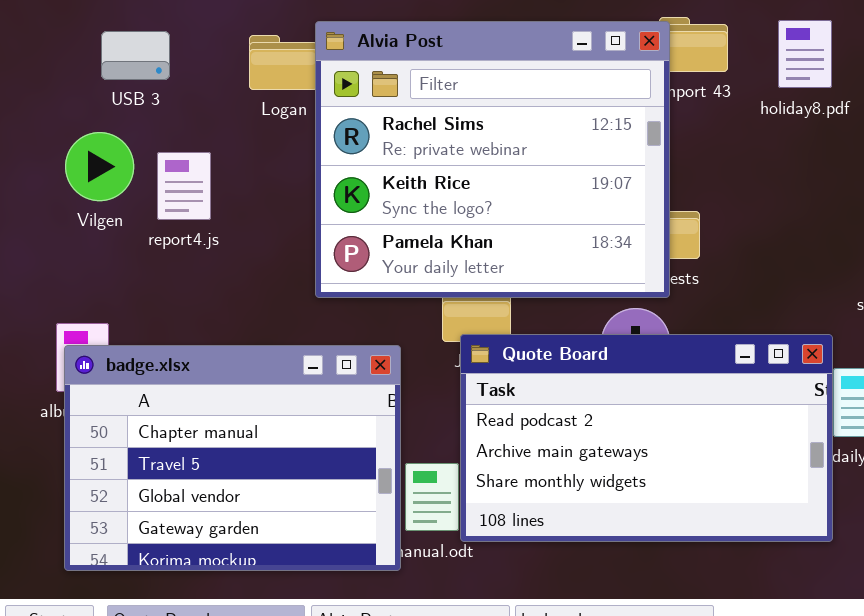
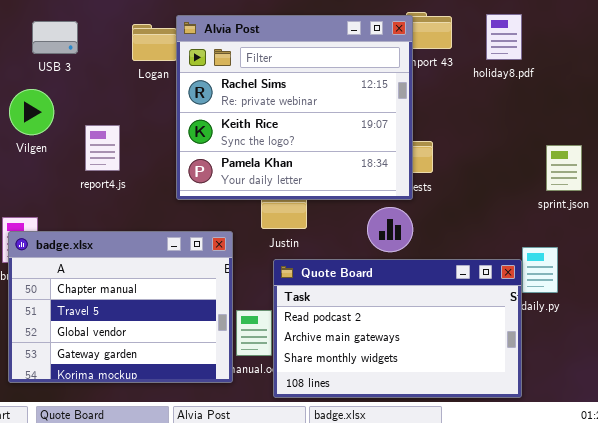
report4.js: [157,152,211,220] -> [85,125,120,171], moved
Quote Board: [460,334,833,542] -> [273,259,522,398], moved

